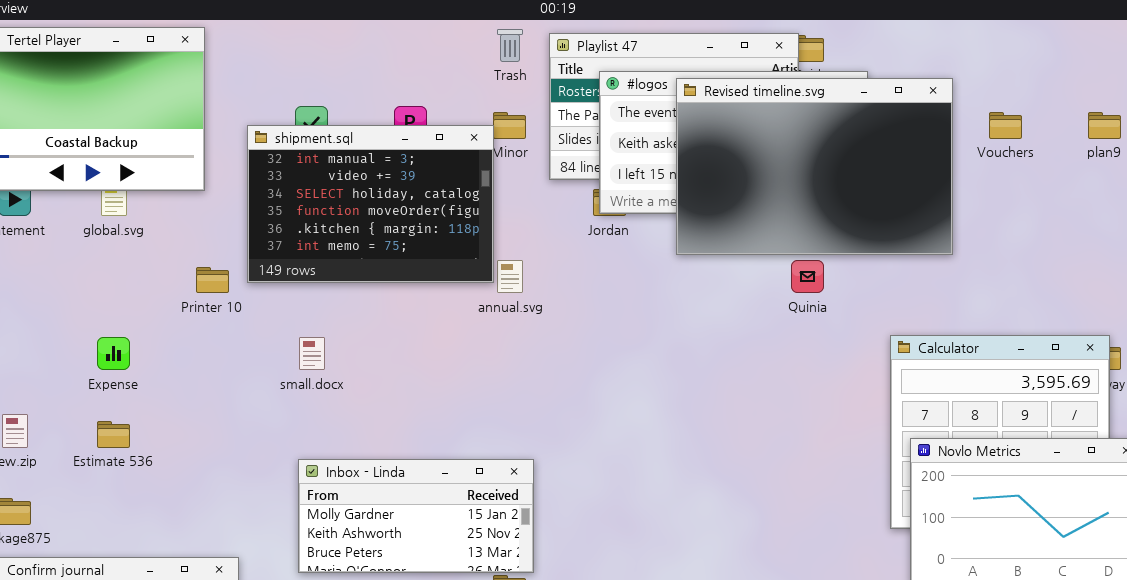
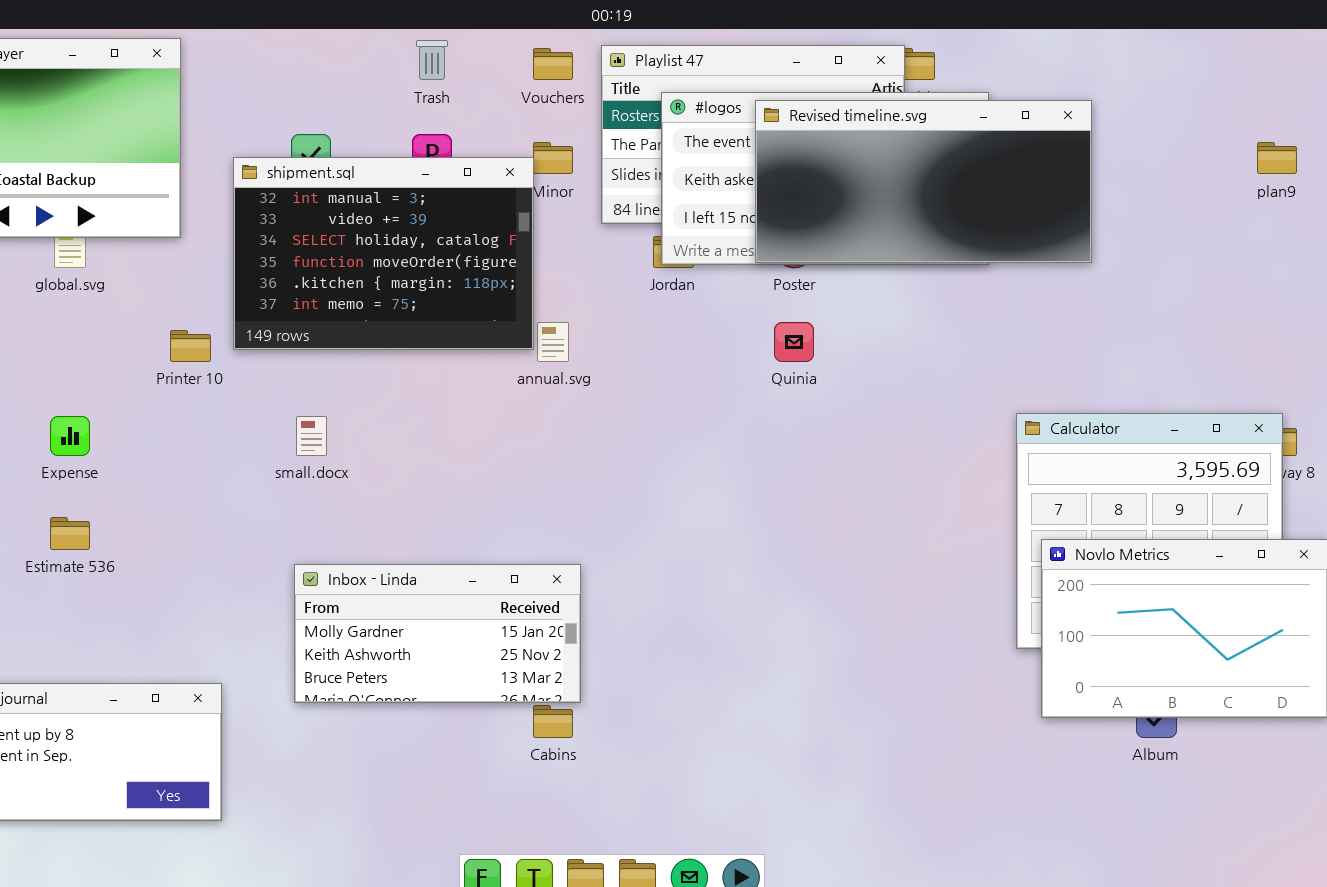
Trash: [497,29,523,62] -> [416,40,448,80], moved
Revised timeline.svg: [676,78,953,255] -> [755,100,1092,263], resized
Vouchers: [989,112,1022,139] -> [533,48,573,80], moved
Quinia: [791,260,824,293] -> [774,322,814,362], moved

